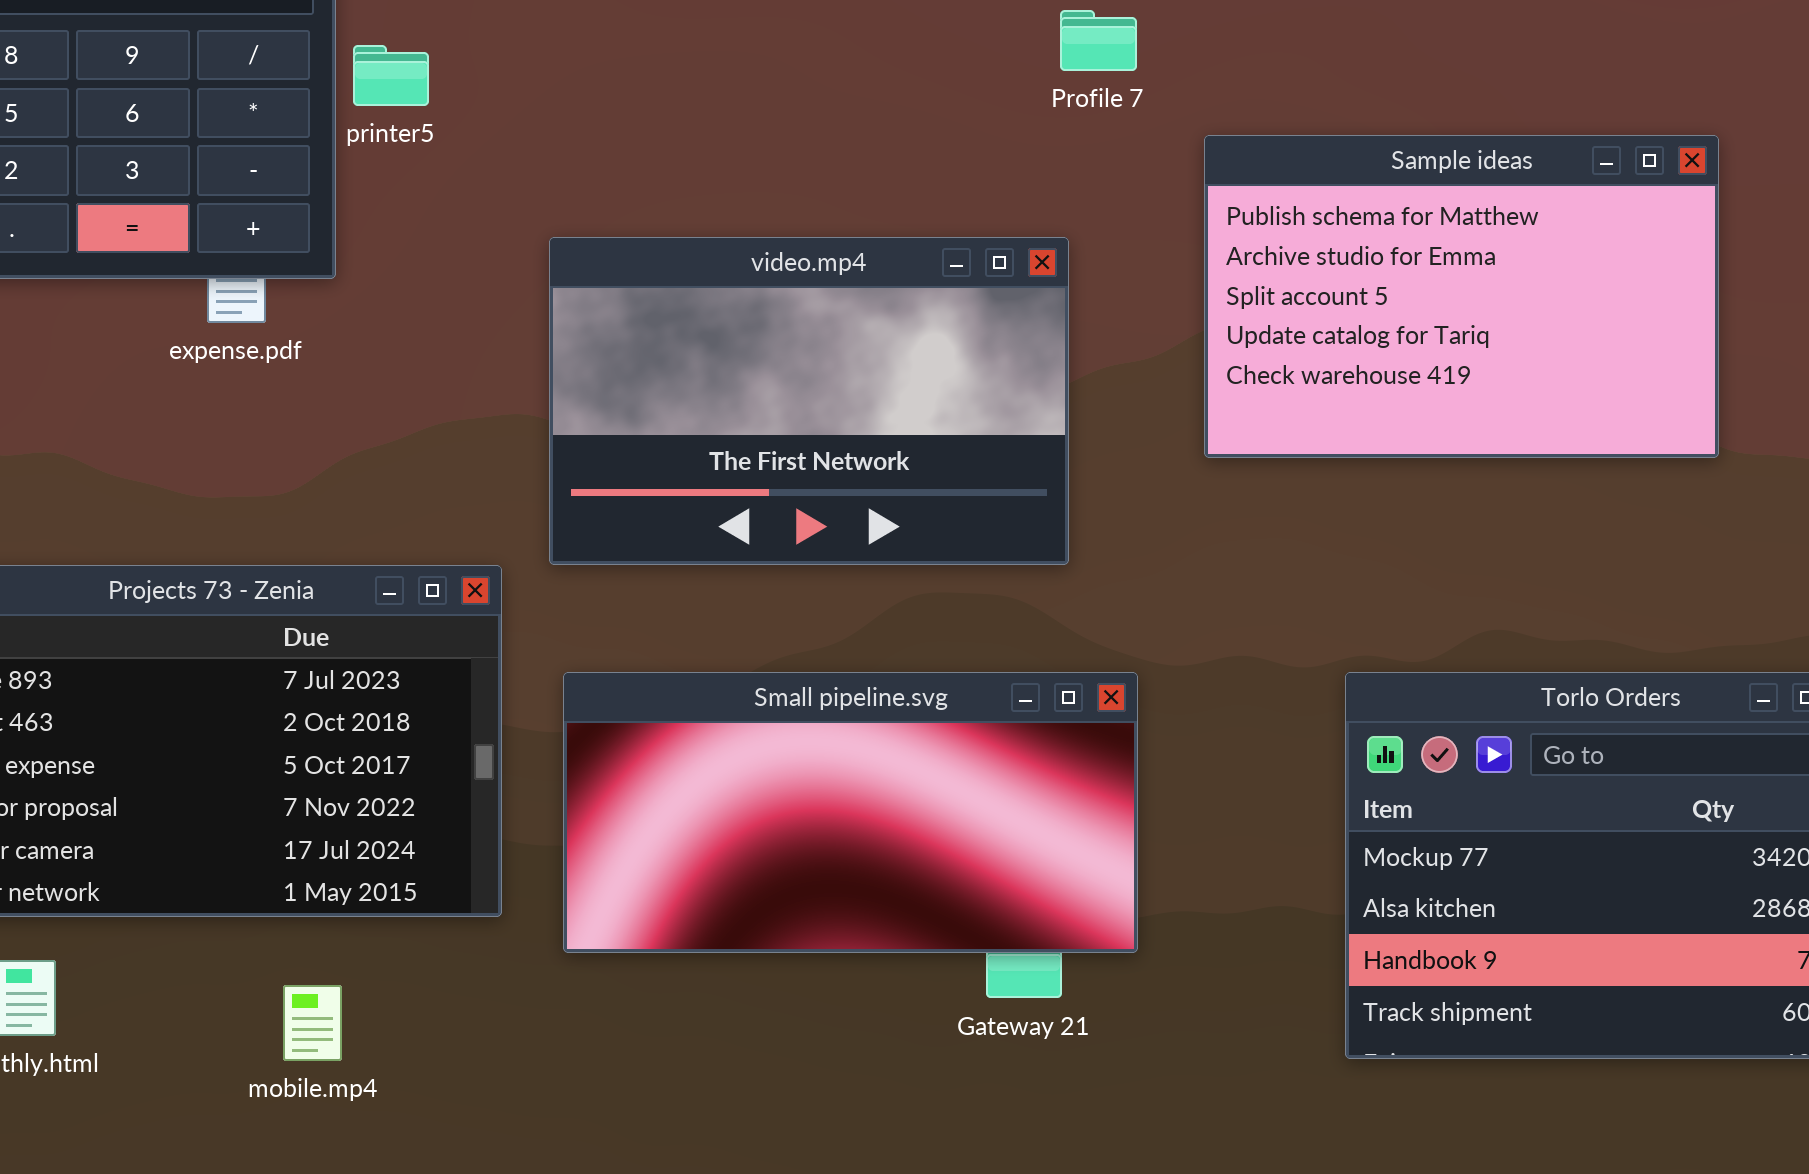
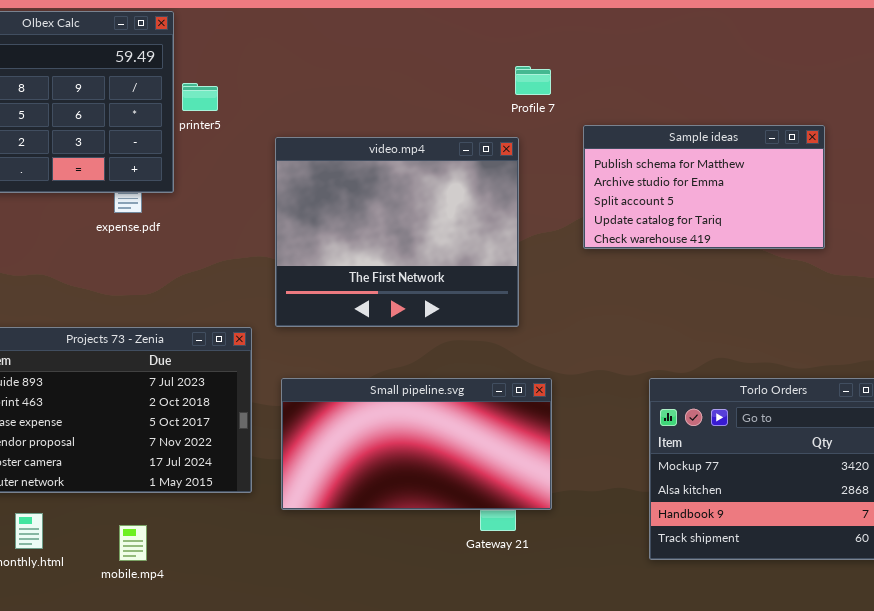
Sample ideas: [1204,135,1719,458] -> [583,125,825,249], resized
video.mp4: [549,237,1069,565] -> [275,137,519,327], resized
mobile.mp4: [283,985,342,1061] -> [119,525,147,561], moved

